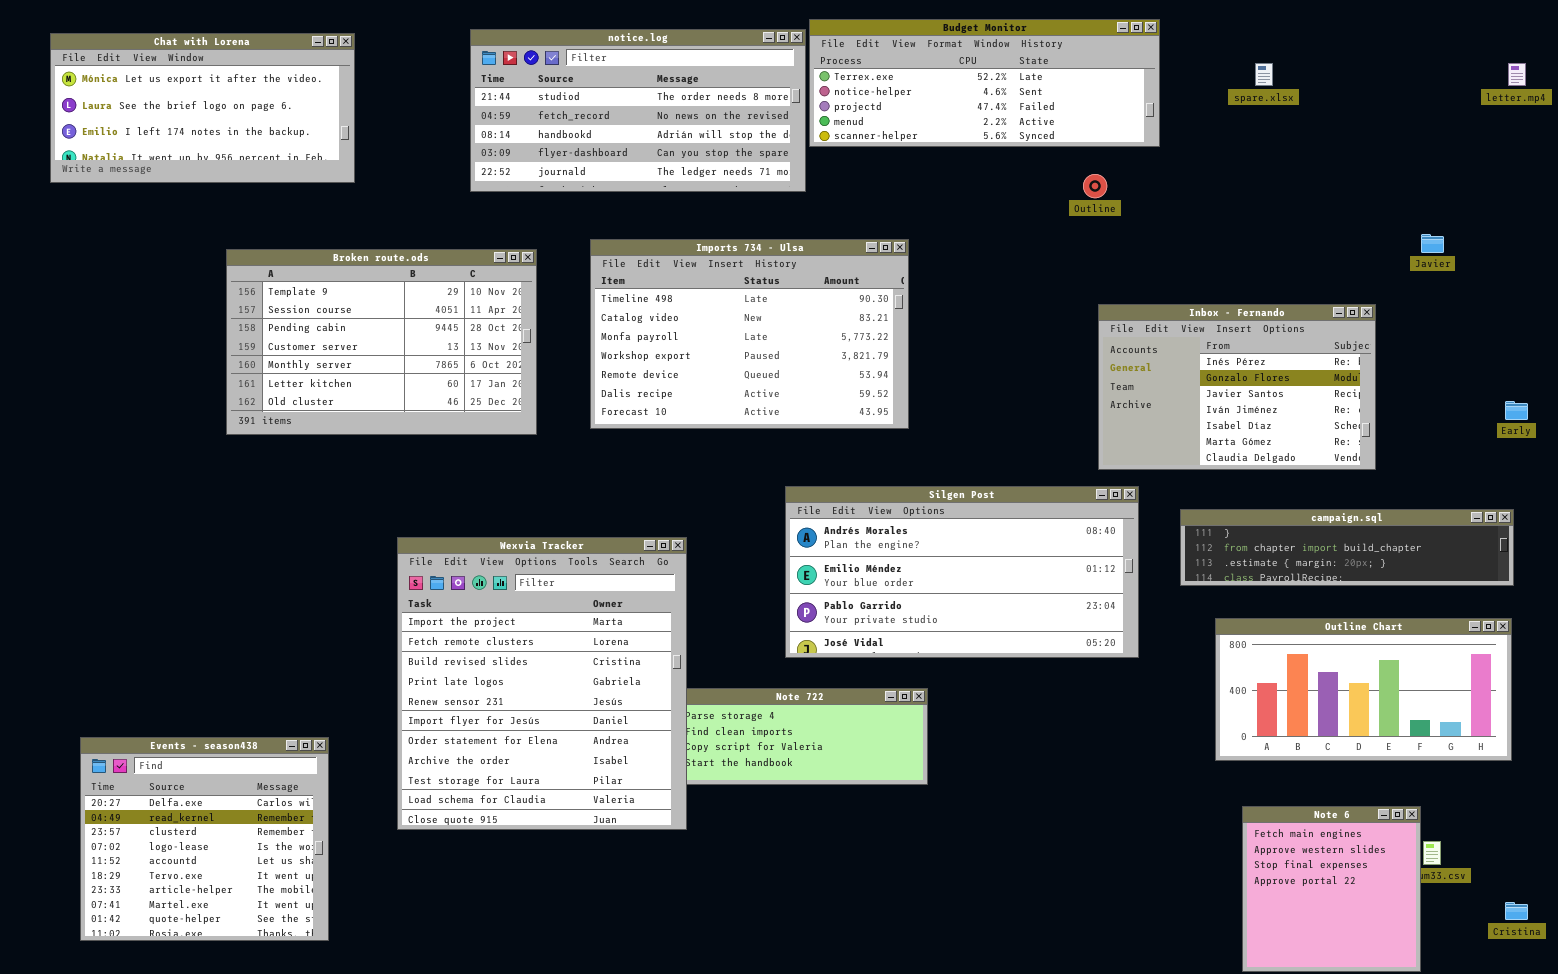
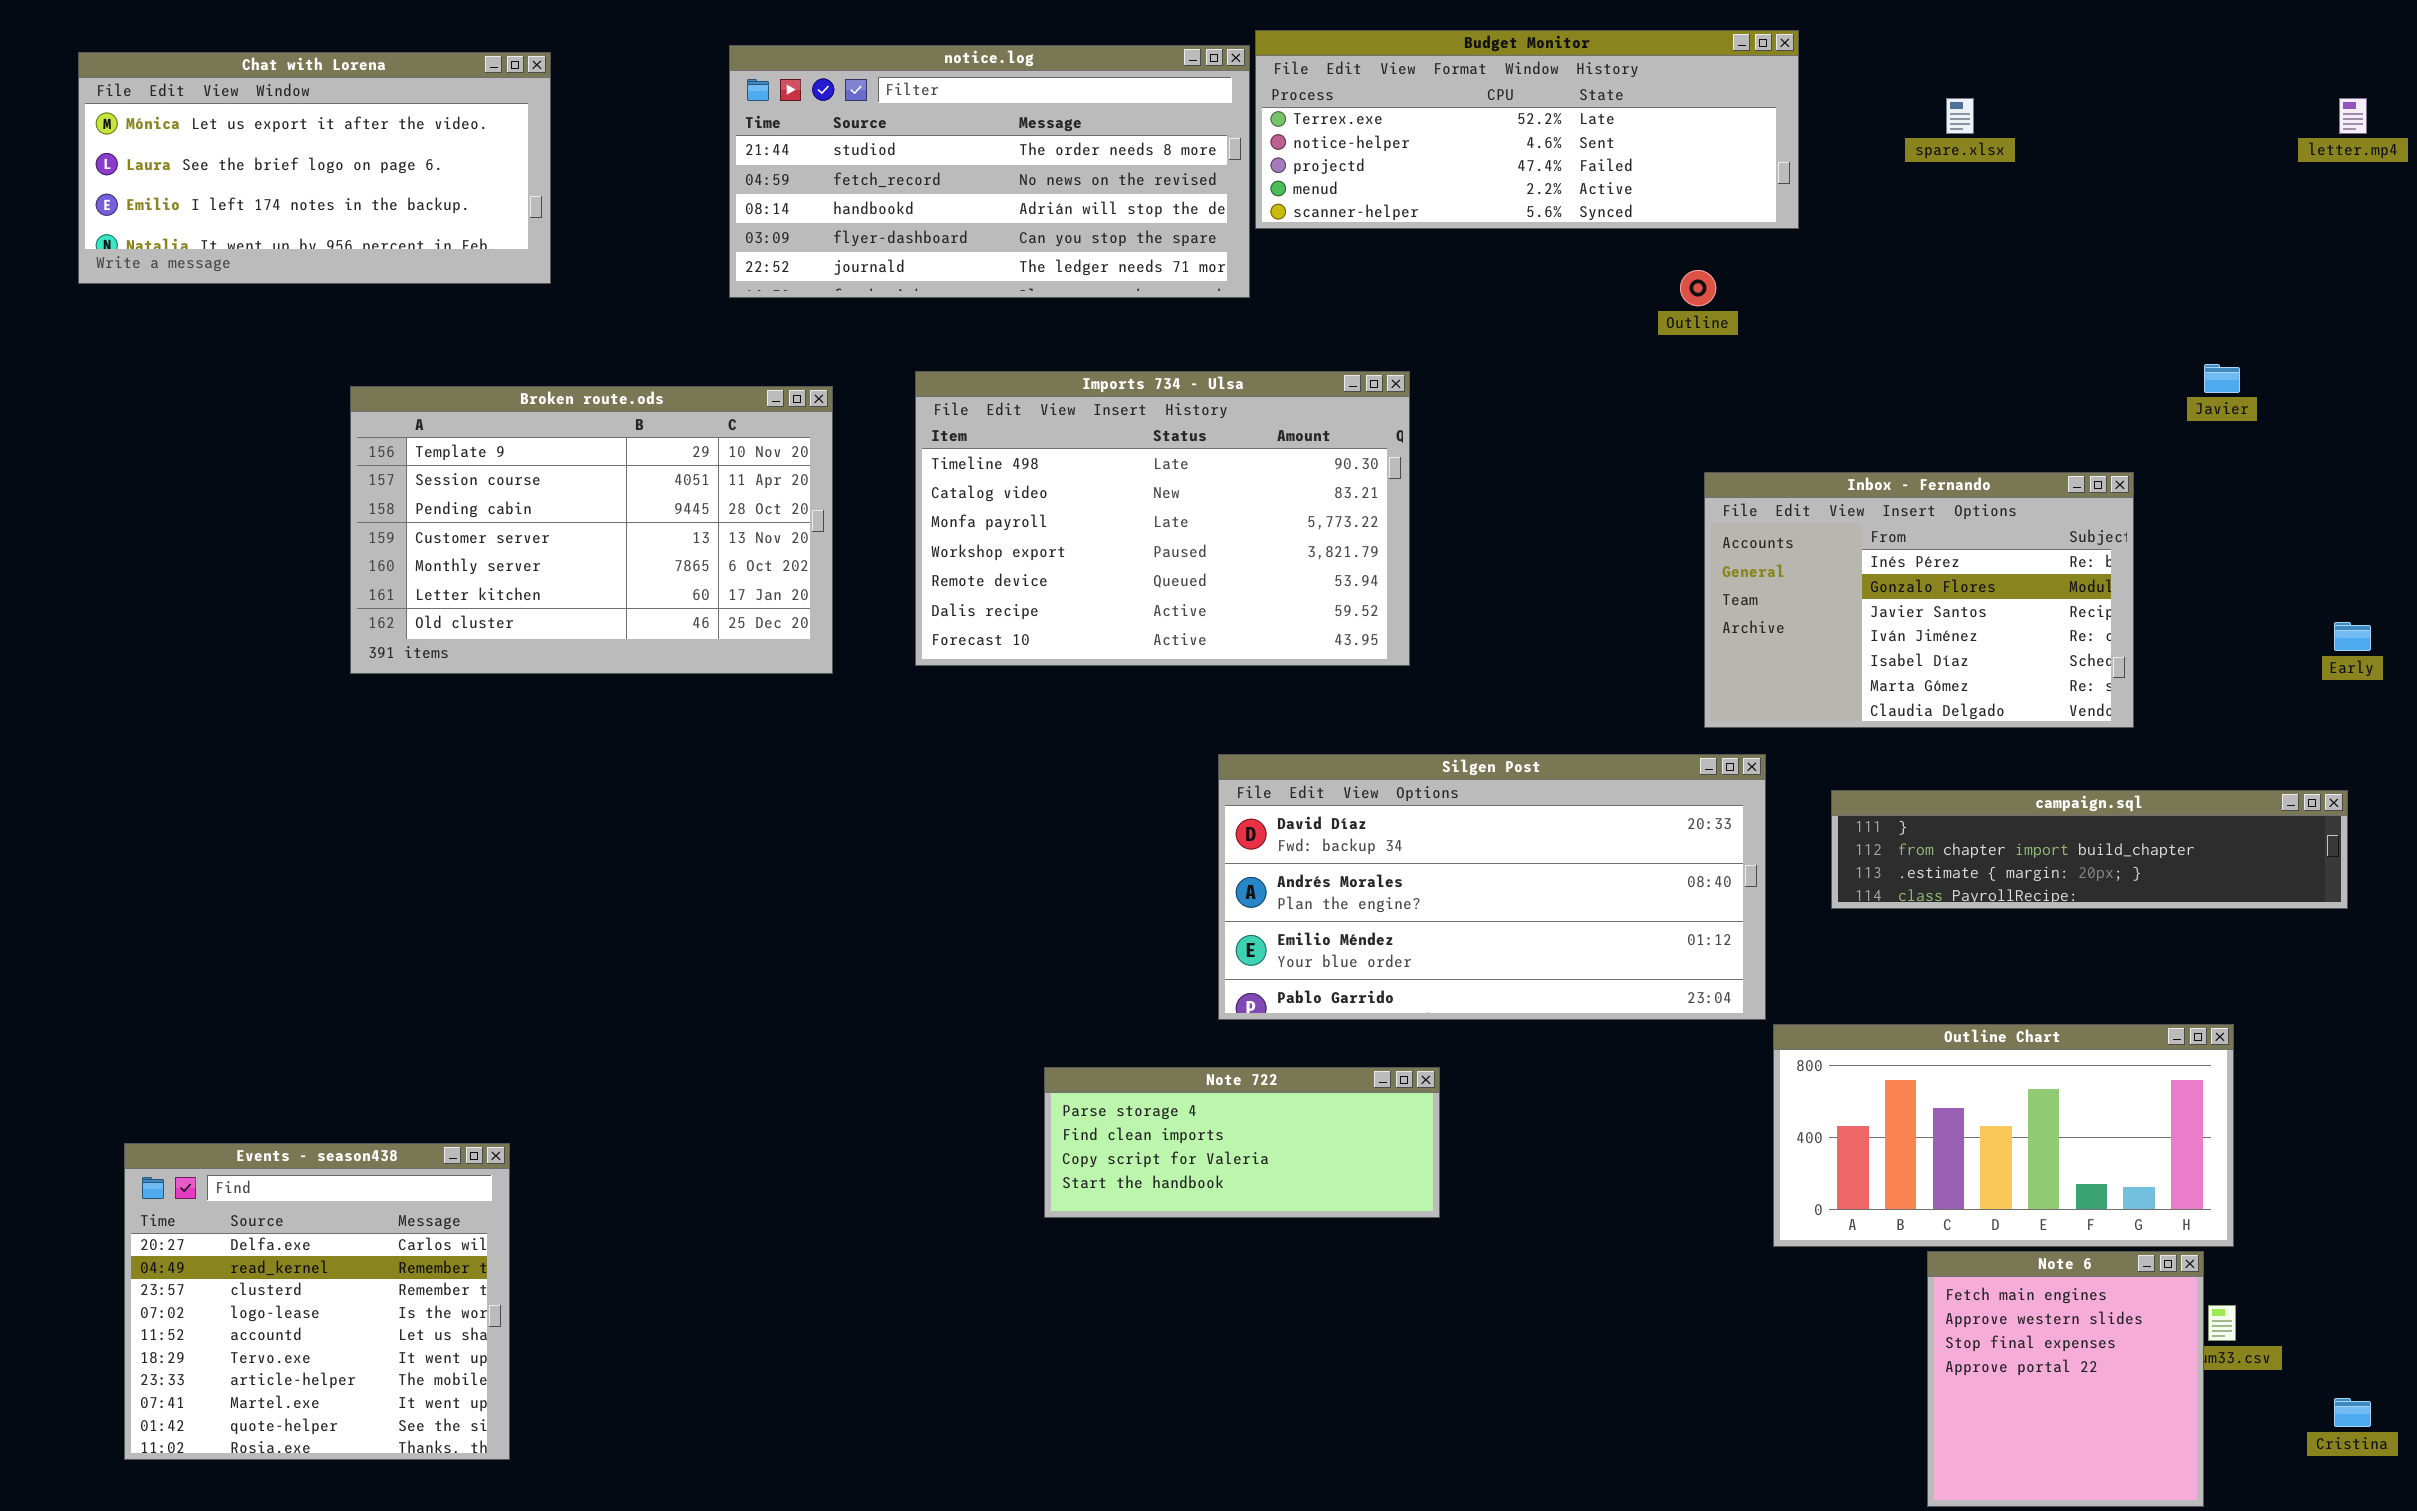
Silgen Post: [785,486,1139,658] -> [1218,754,1766,1020], scrolled up 1 row
Wexvia Tracker: [397,537,687,830] -> none, closed
Outline Chart: [1215,618,1512,761] -> [1773,1024,2234,1247], moved

